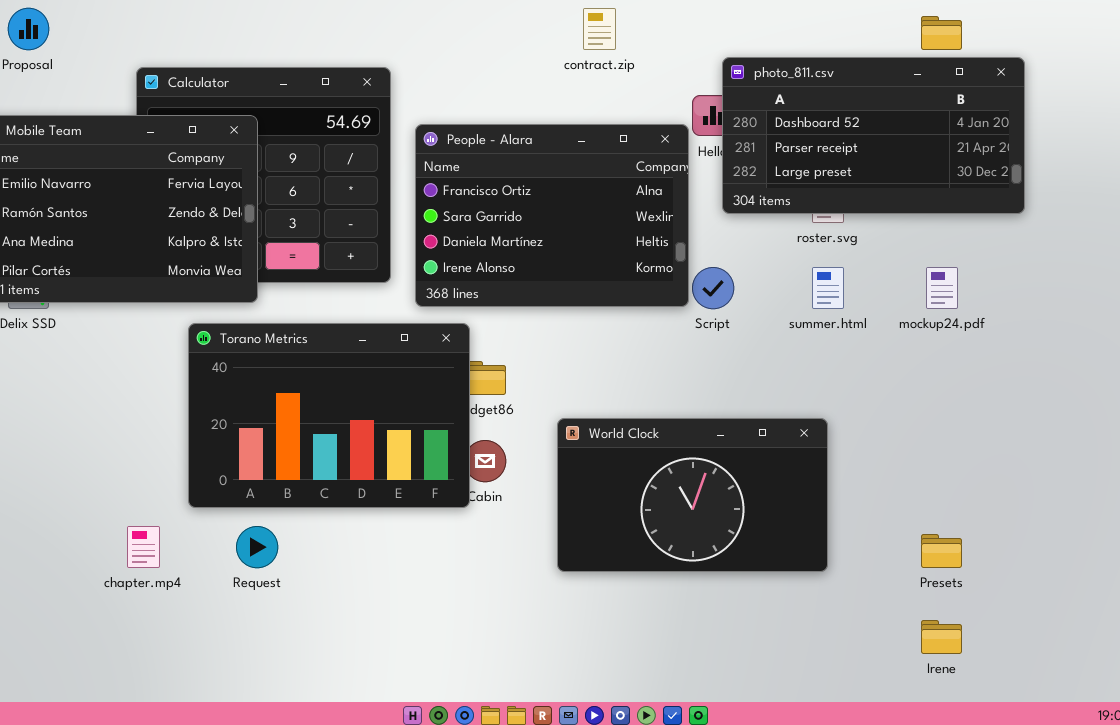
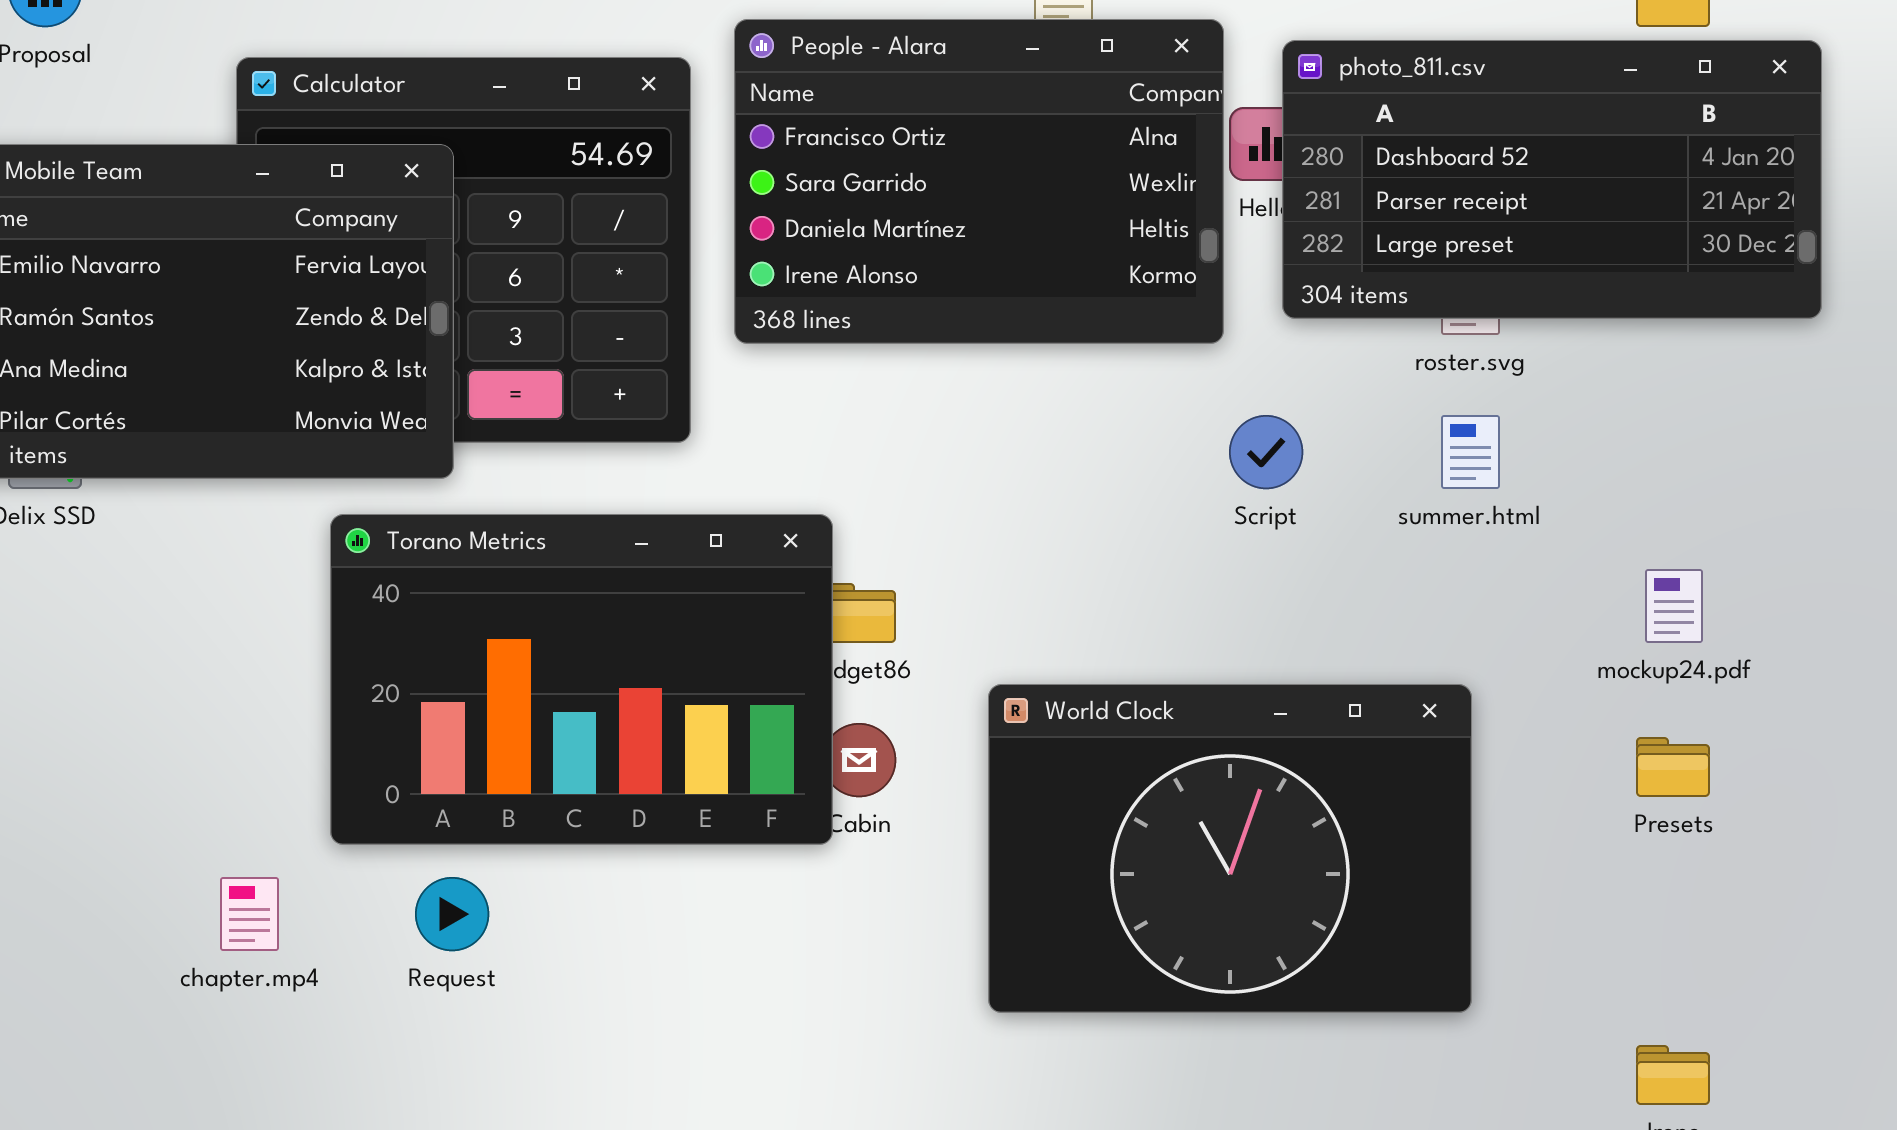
People - Alara: [415,124,689,307] -> [734,19,1224,344], moved
mockup24.pdf: [926,267,958,309] -> [1645,569,1703,643], moved
World Clock: [557,418,828,572] -> [988,684,1472,1013], resized
Presets: [921,534,962,568] -> [1636,737,1710,797], moved

